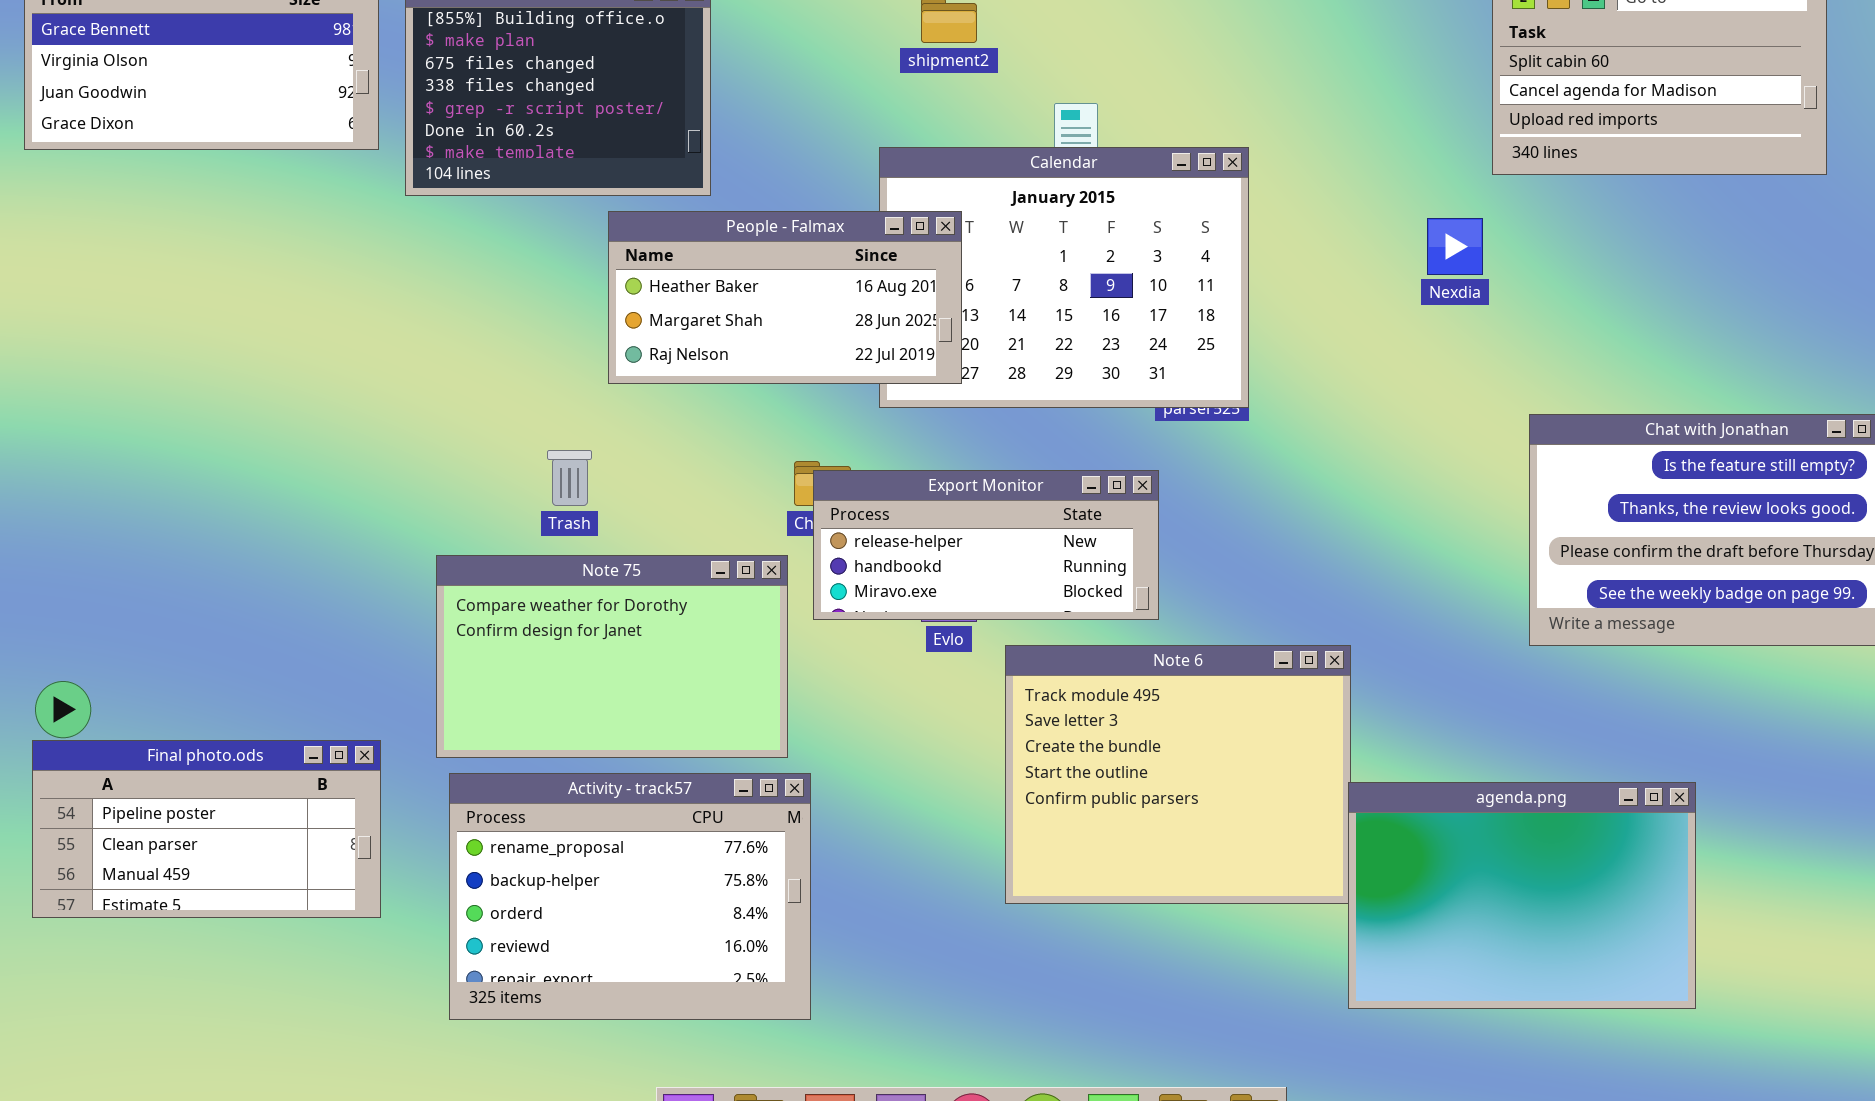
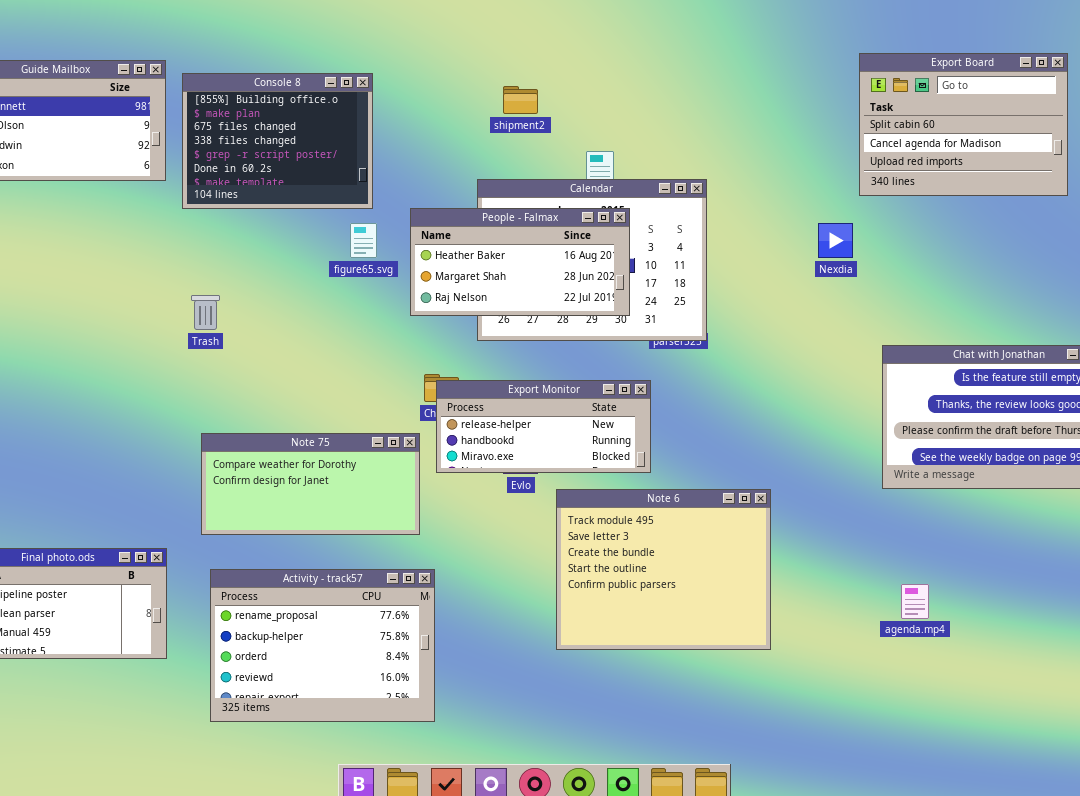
People - Falmax: [608,211,962,384] -> [410,208,630,316], moved
Trash: [547,450,592,506] -> [191,295,220,330], moved
Note 75: [436,555,788,758] -> [201,433,420,535], resized
agenda.png: [1348,782,1696,1009] -> none, closed

